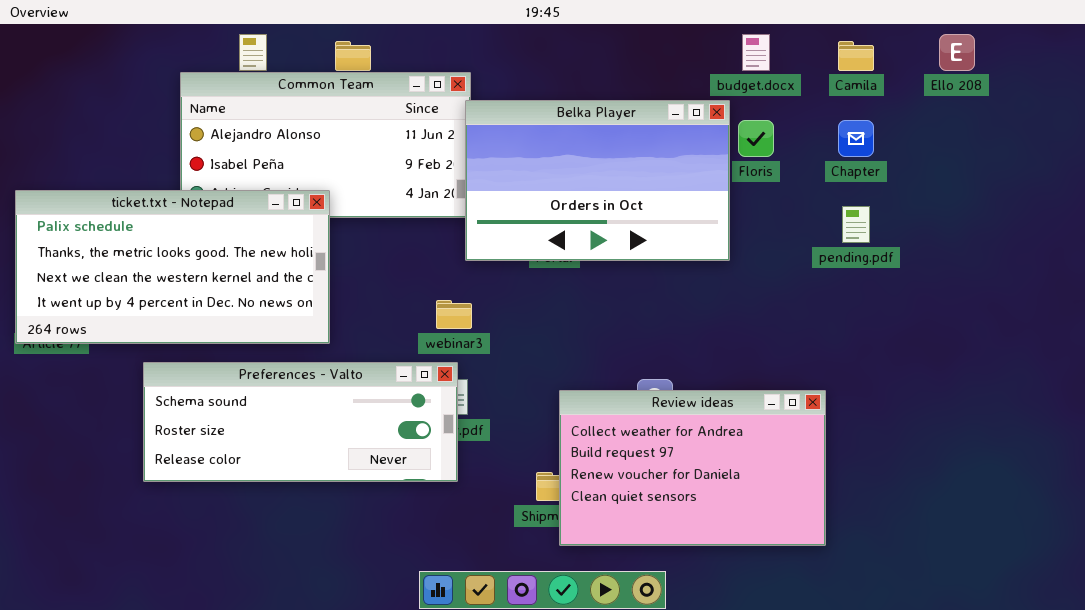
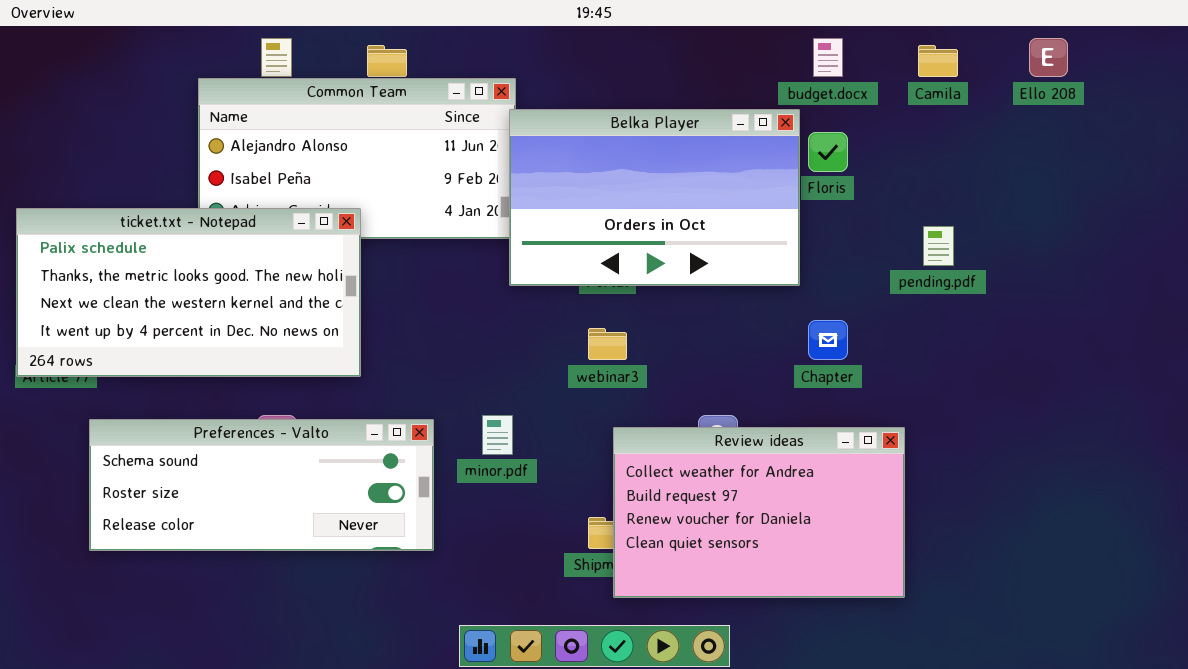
Chapter: [838,120,874,157] -> [808,320,848,360], moved
webinar3: [436,300,472,329] -> [588,328,627,360], moved
Preferences - Valto: [143,362,458,482] -> [89,419,434,551], moved

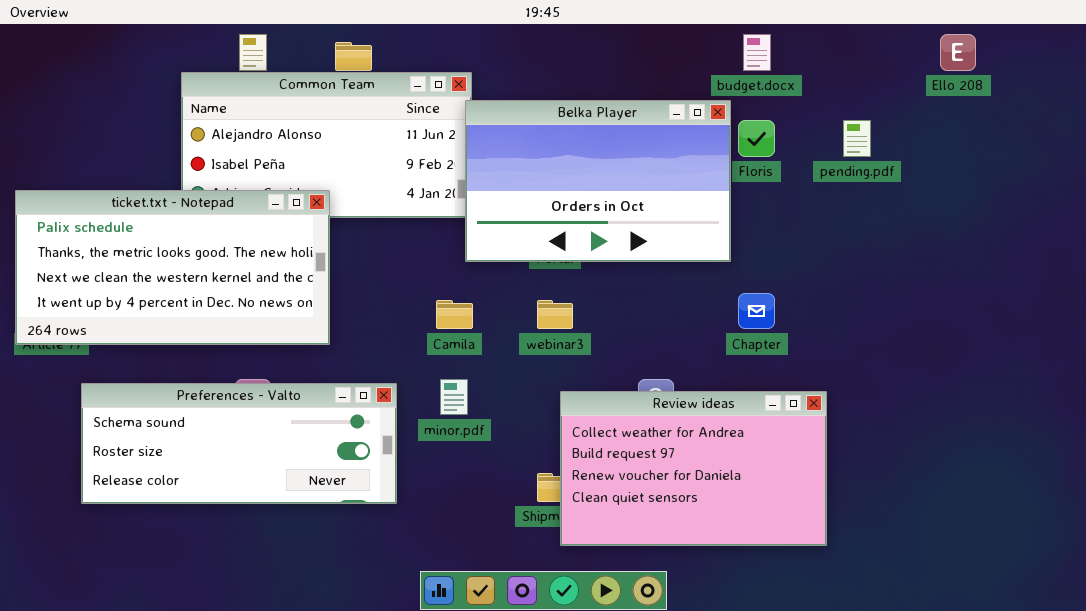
Camila: [918,45,958,77] -> [436,300,473,329], moved
pending.pdf: [923,226,954,266] -> [843,120,871,157], moved

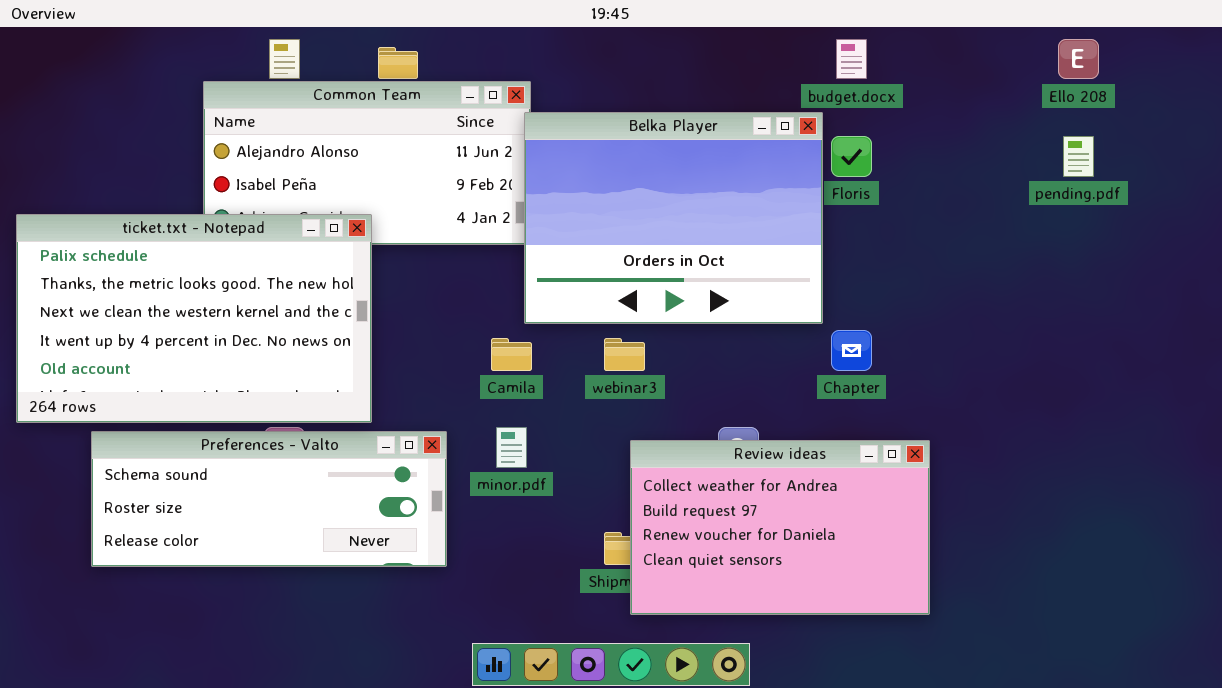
Belka Player: [465,100,731,262] -> [524,112,823,324], resized
pending.pdf: [843,120,871,157] -> [1063,136,1094,177], moved
ticket.txt - Notepad: [15,190,330,345] -> [16,214,372,423], resized

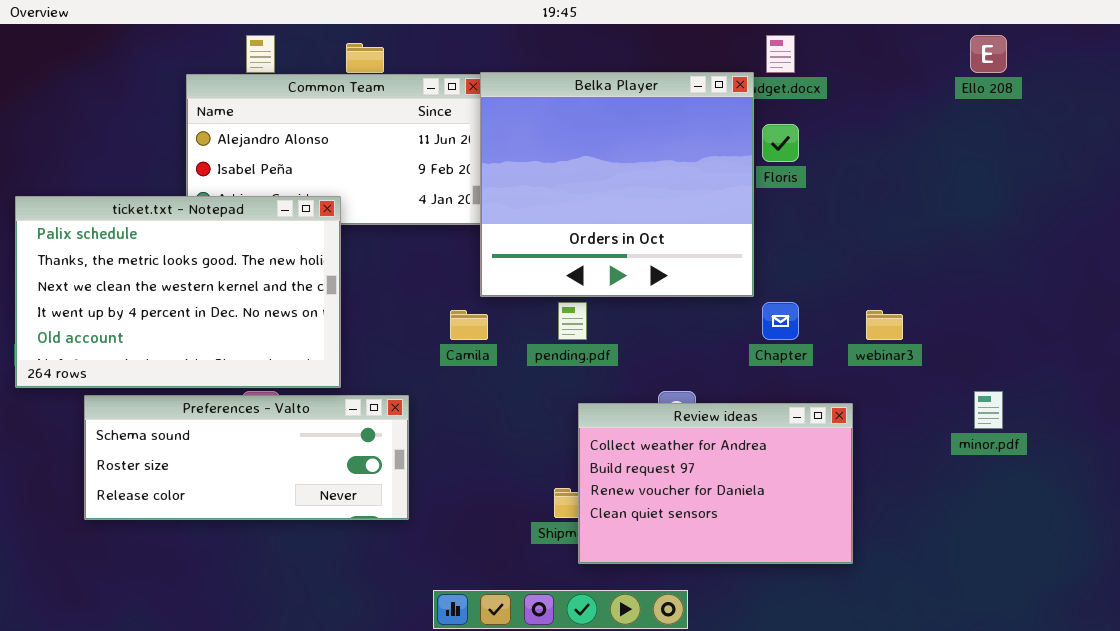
Belka Player: [524,112,823,324] -> [480,72,754,297], resized
pending.pdf: [1063,136,1094,177] -> [558,302,587,340], moved
webinar3: [604,338,645,371] -> [866,310,903,340], moved
minor.pdf: [496,427,527,468] -> [974,391,1003,429], moved

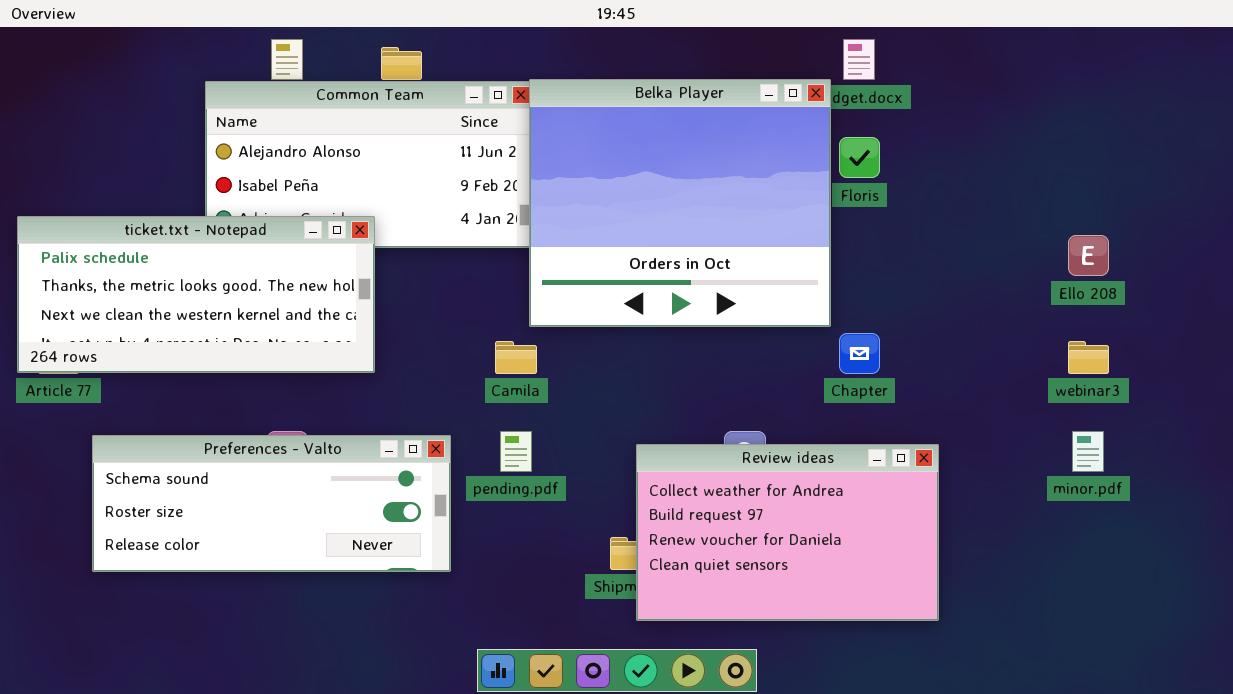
Ello 208: [970,35,1007,73] -> [1068,235,1109,276], moved
ticket.txt - Notepad: [15,196,341,388] -> [17,216,375,373], resized
pending.pdf: [558,302,587,340] -> [500,431,532,472], moved
webinar3: [866,310,903,340] -> [1068,341,1109,374], moved

